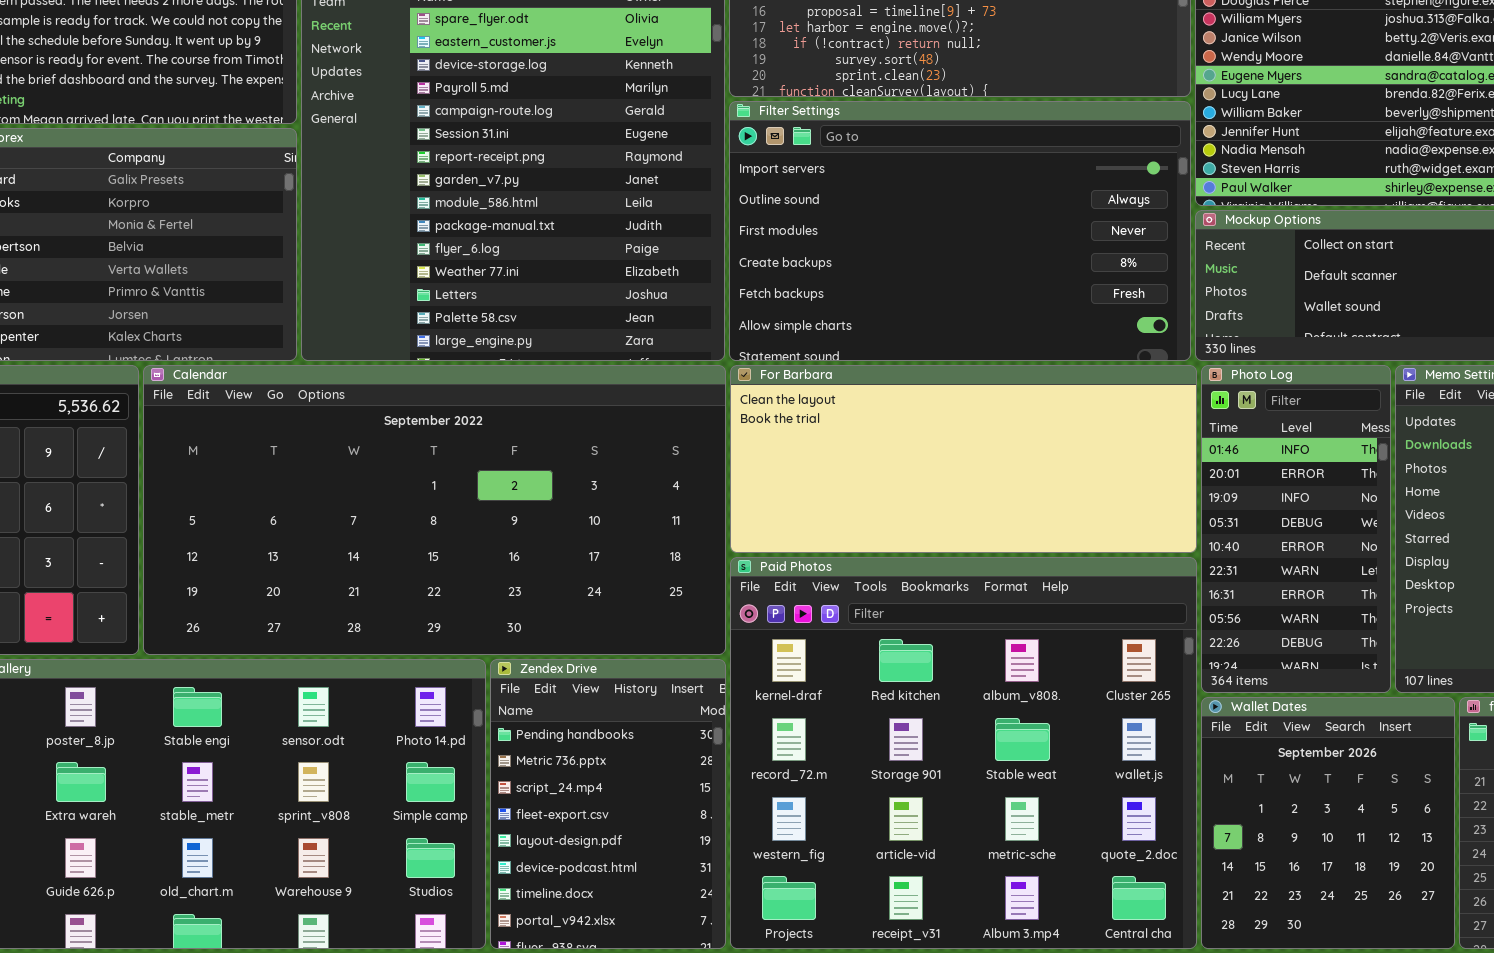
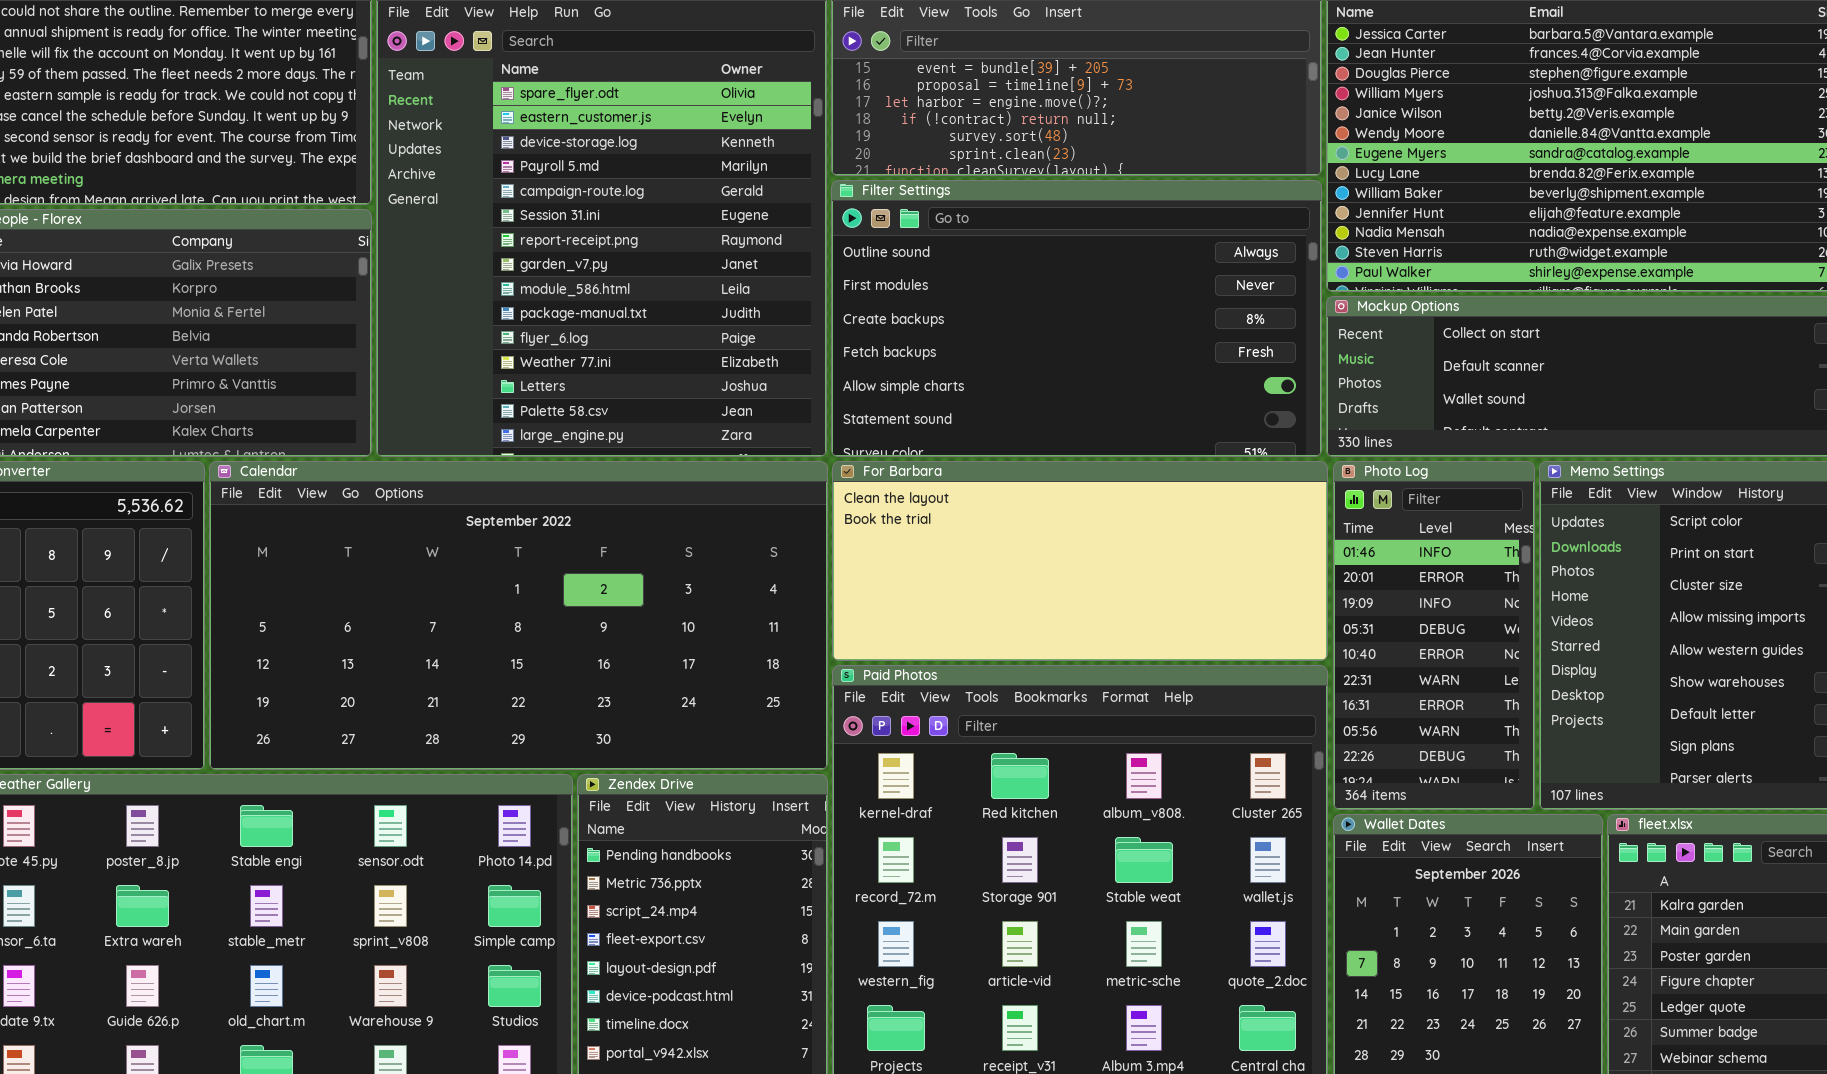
Filter Settings: [729,101,1191,361] -> [831,180,1322,457], scrolled down 1 row

